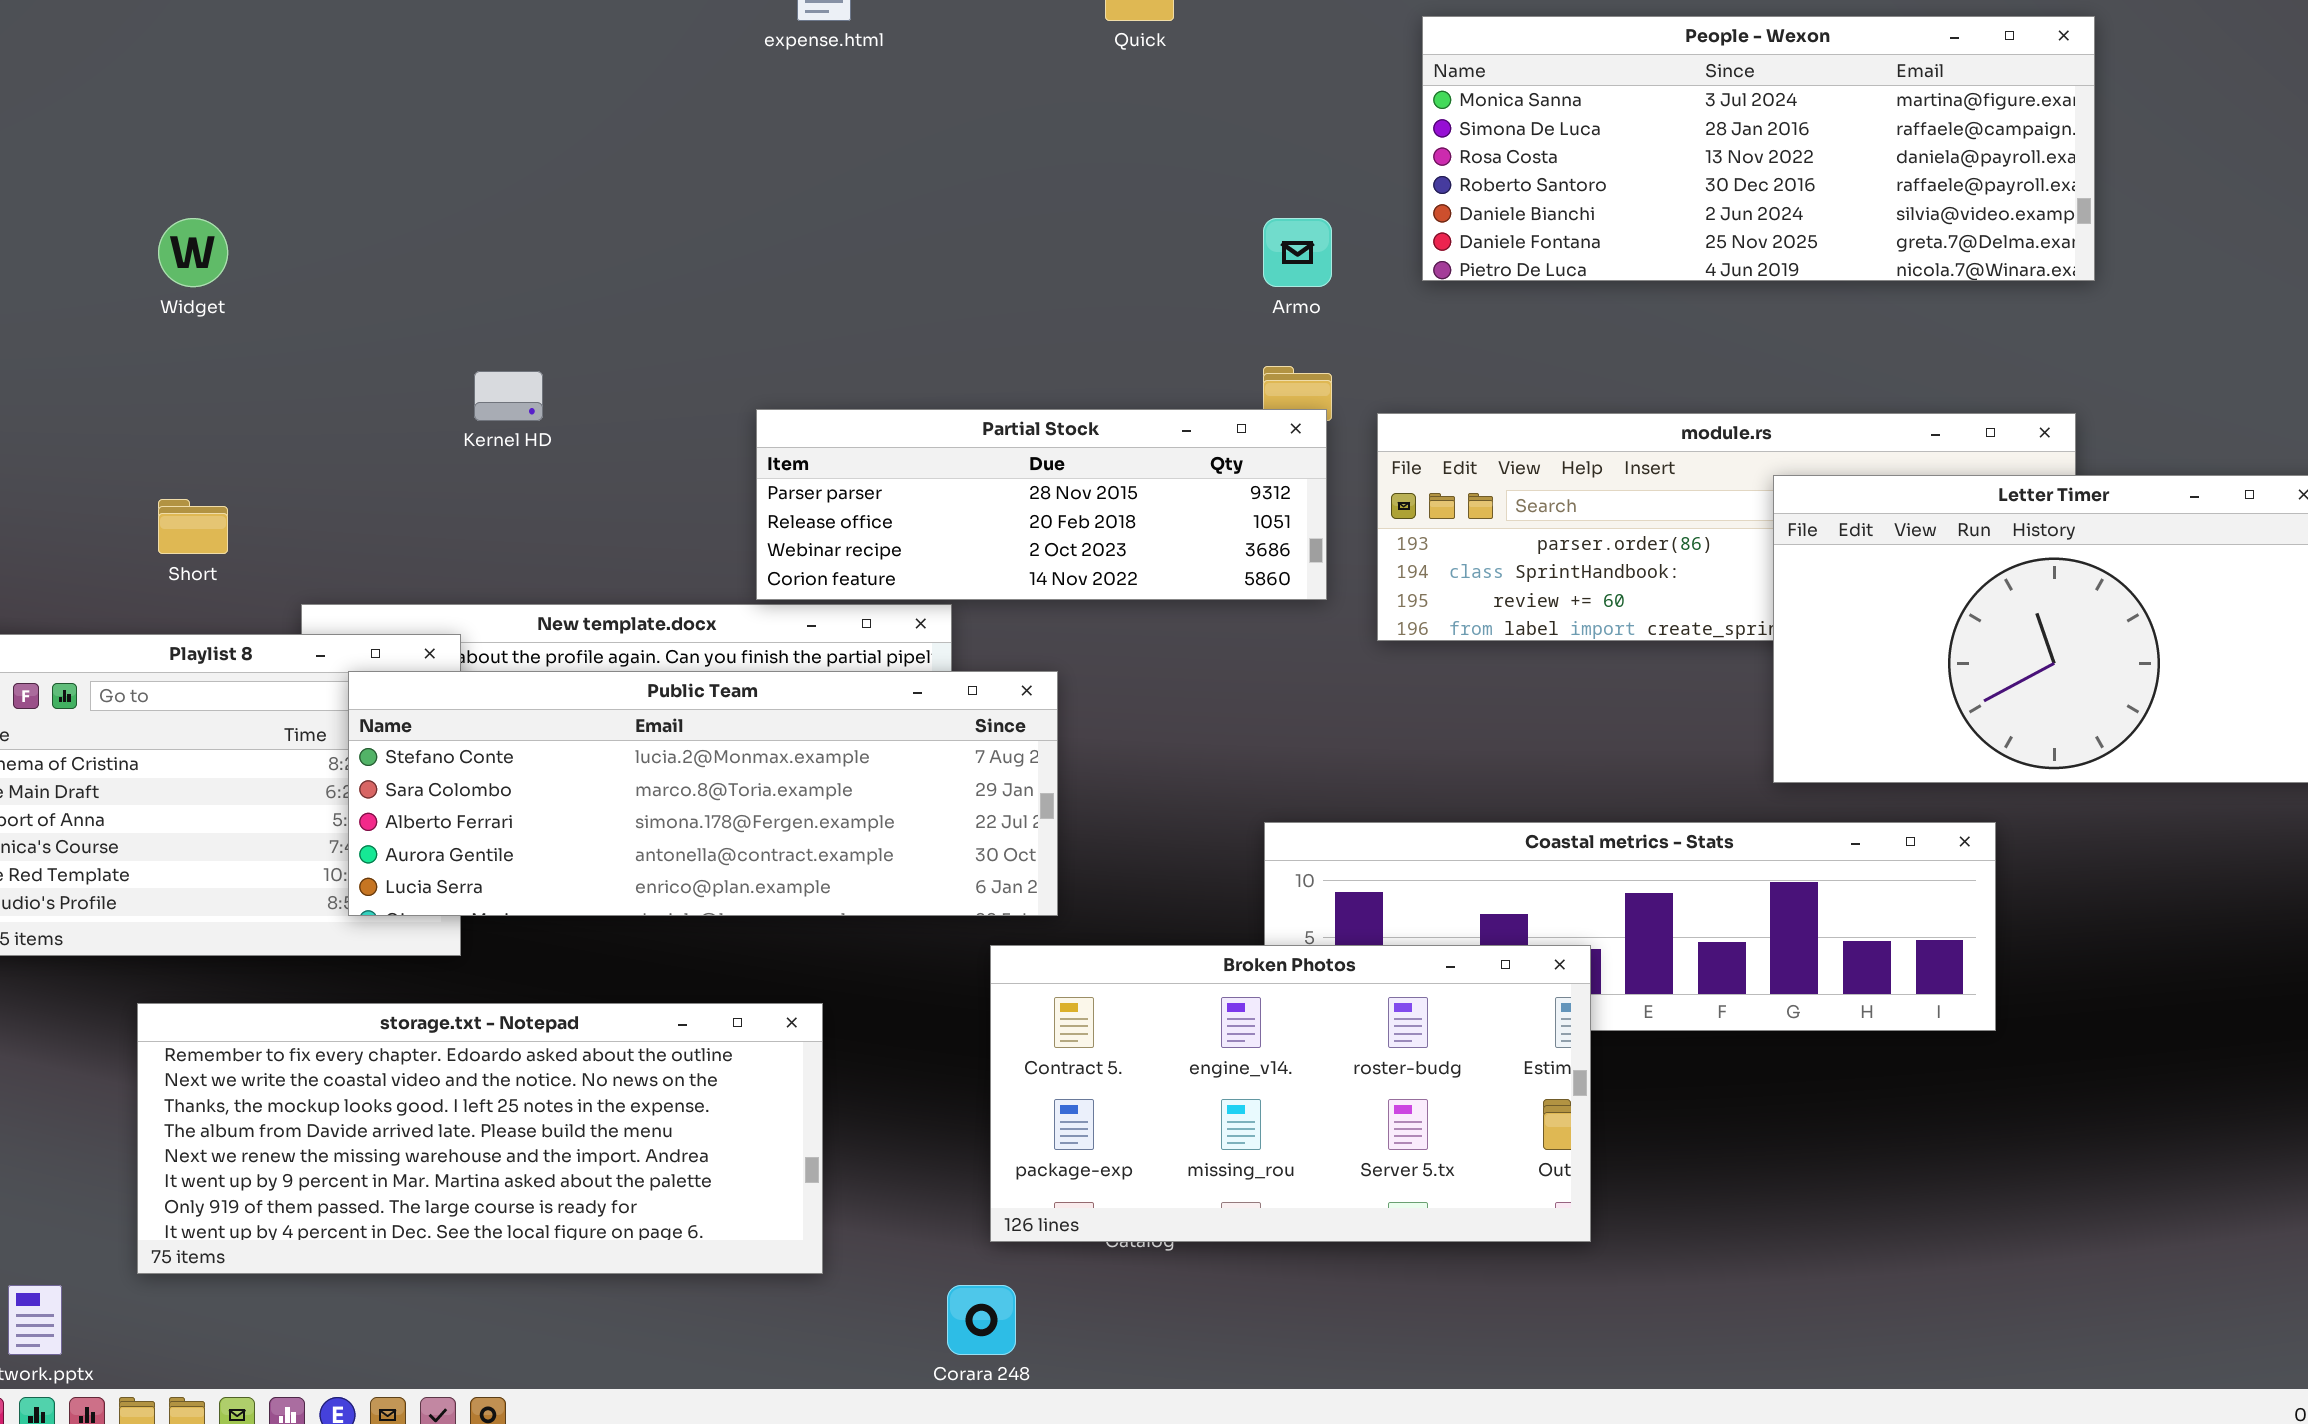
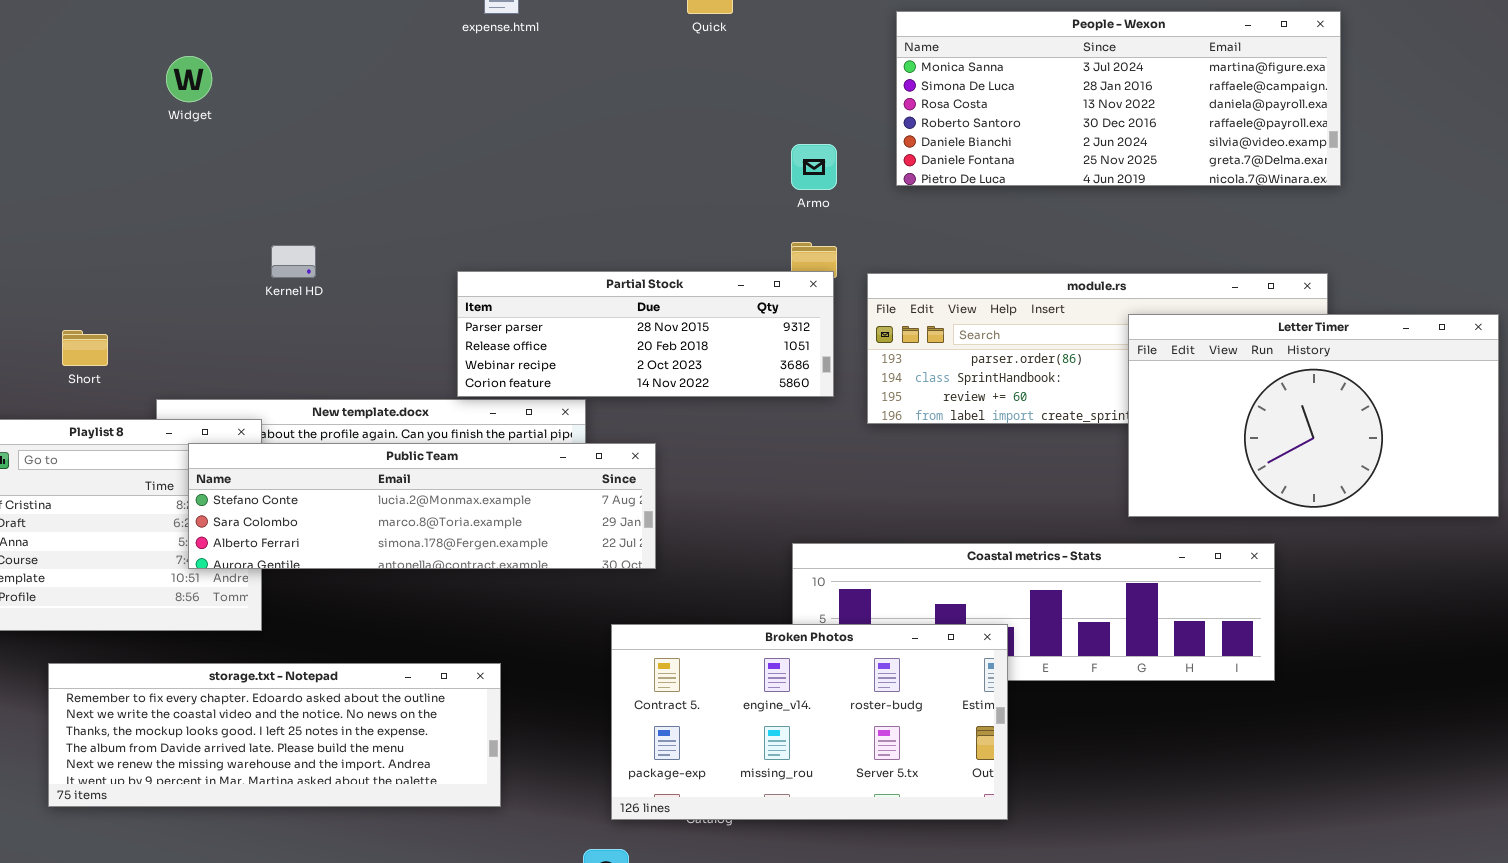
Widget: [158,218,228,287] -> [166,56,212,102], moved
Public Team: [348,671,1058,916] -> [188,443,656,569], resized
storage.txt - Notepad: [137,1003,823,1274] -> [48,663,501,807], resized

